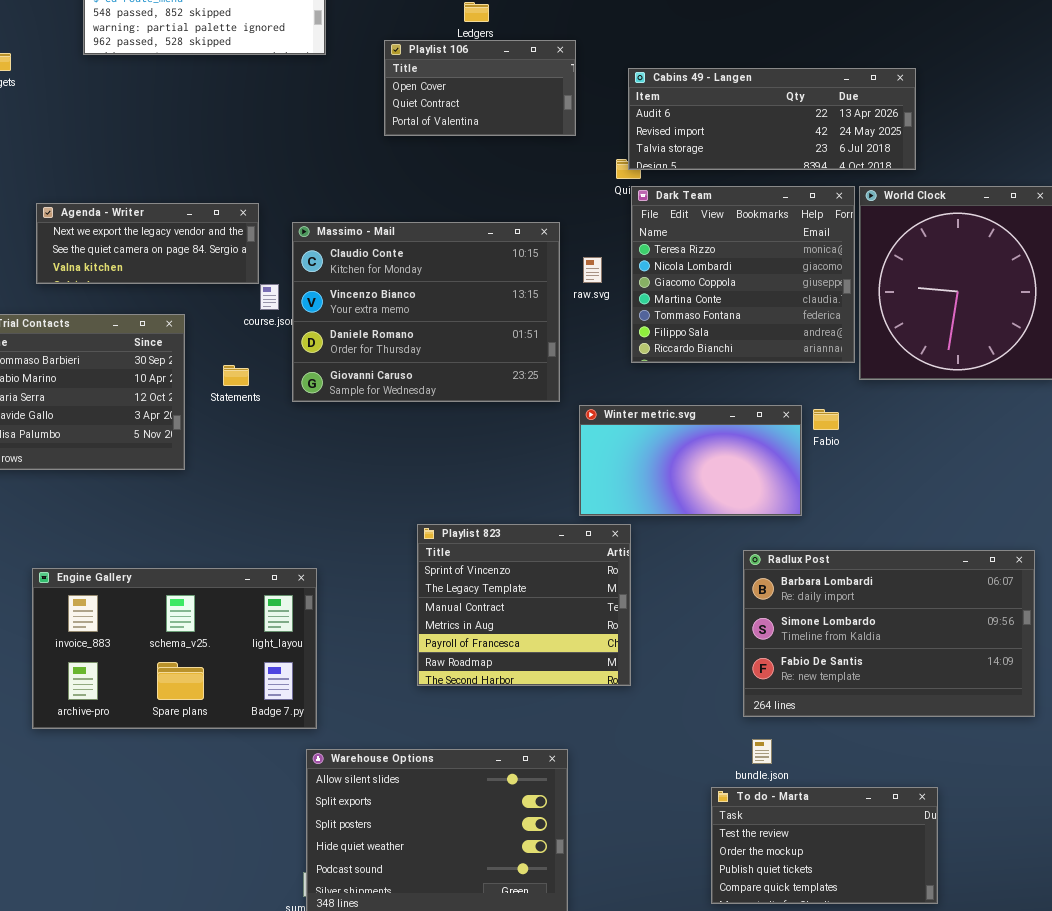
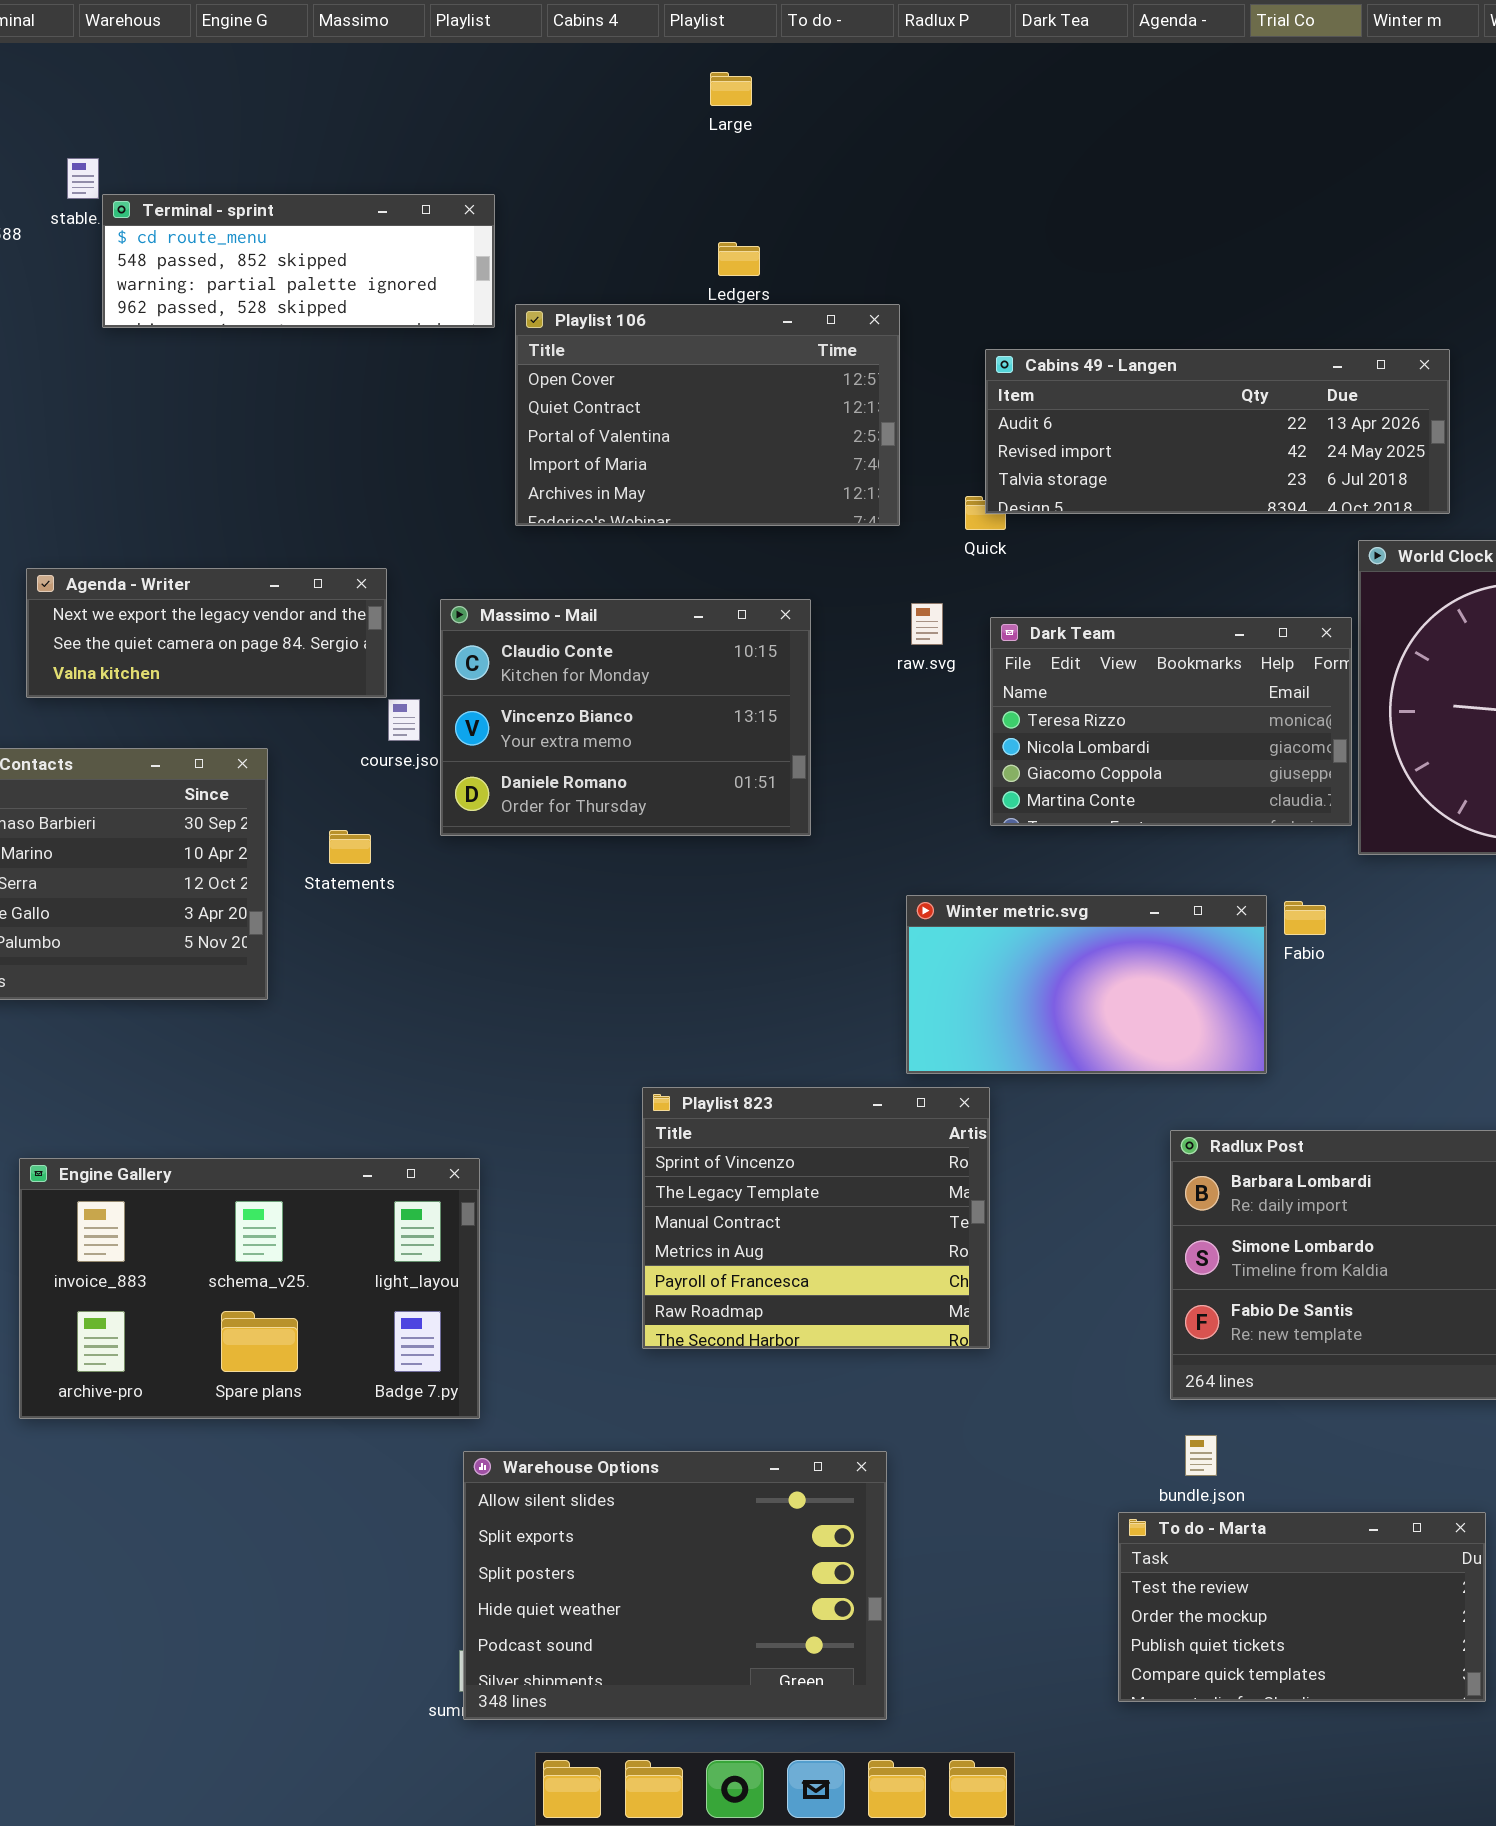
Playlist 106: [384,40,576,136] -> [515,304,900,526], resized
Dark Team: [631,186,855,363] -> [990,617,1352,826], resized
Massimo - Mail: [292,222,560,402] -> [440,599,811,836], resized
raw.svg: [583,257,602,283] -> [911,603,943,645], moved

